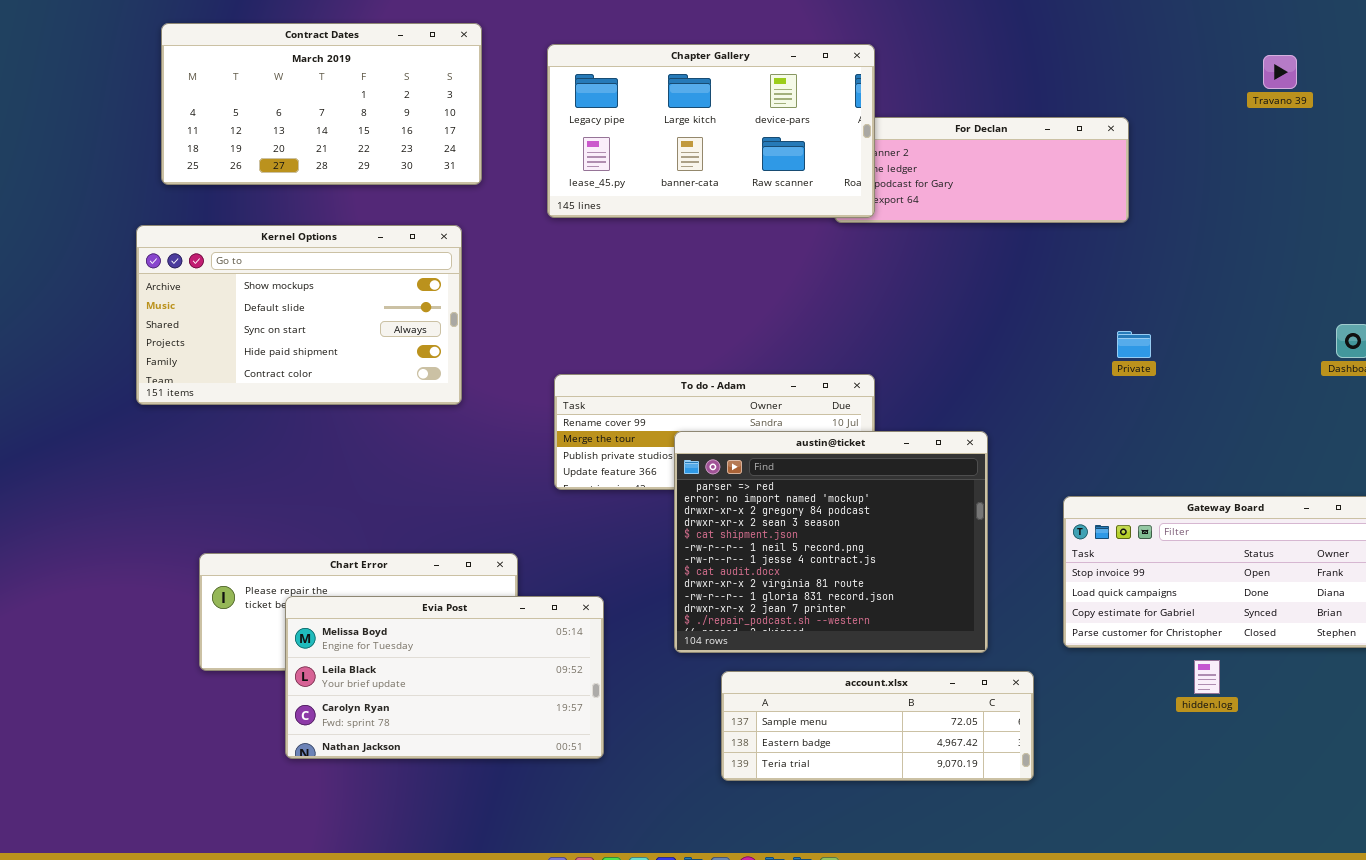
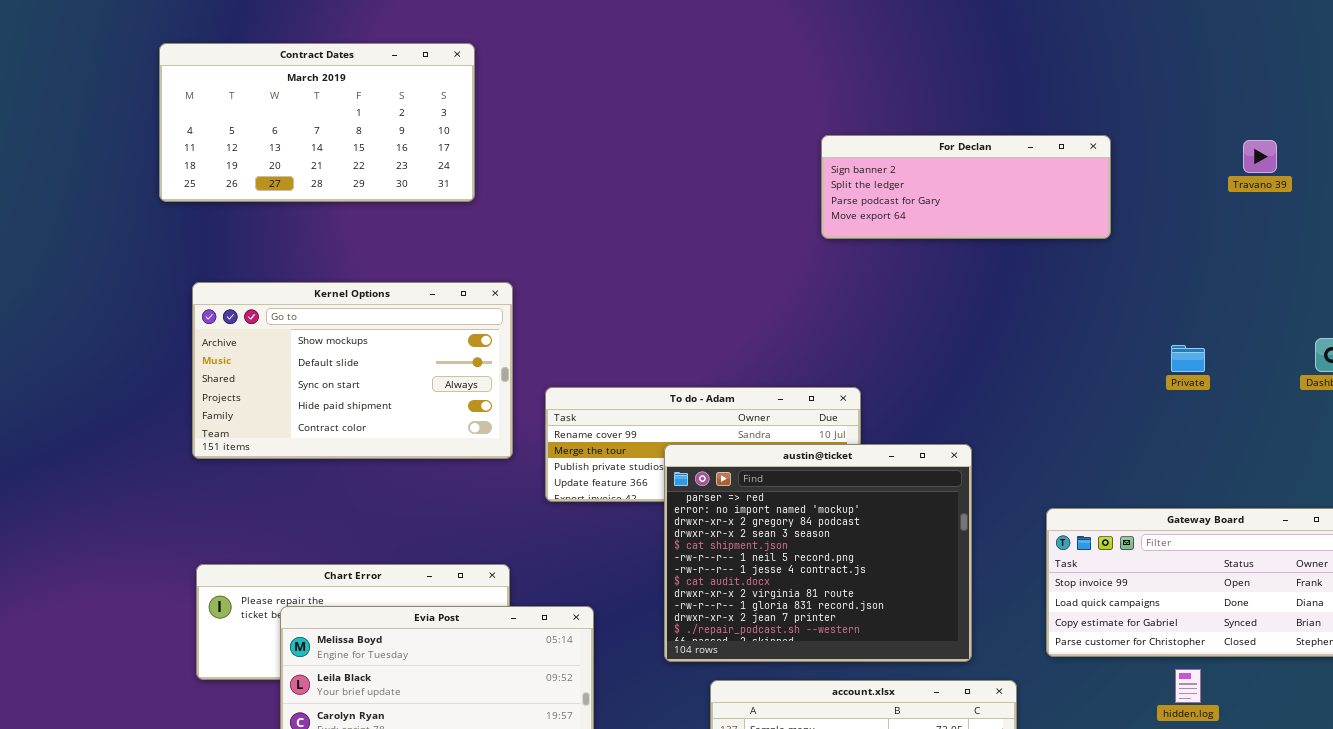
Chapter Gallery: [547,44,875,218] -> none, closed
Travano 39: [1263,55,1297,89] -> [1243,140,1277,173], moved
Kernel Options: [136,225,462,405] -> [192,282,513,459], moved
Private: [1117,331,1151,358] -> [1171,345,1205,372], moved

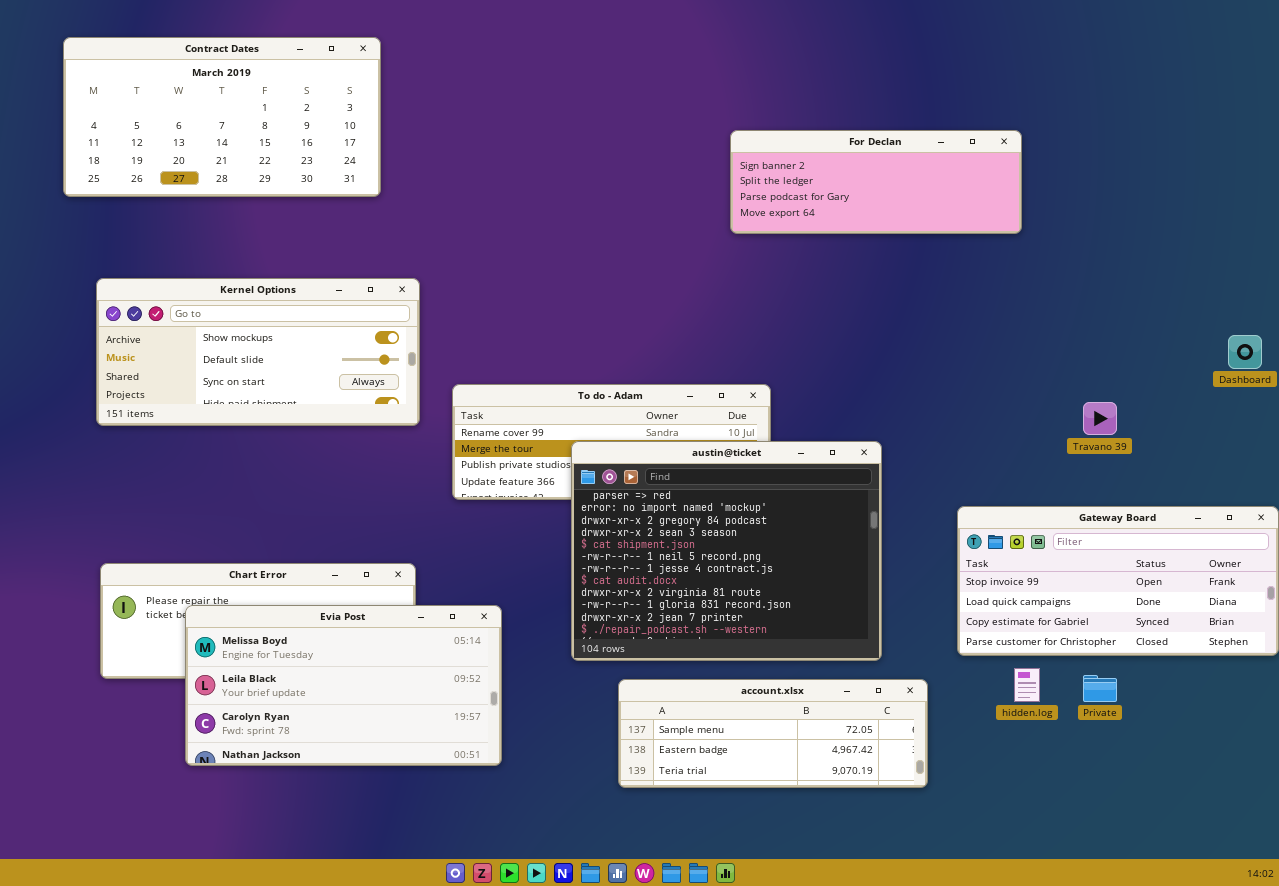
Travano 39: [1243,140,1277,173] -> [1083,402,1117,435], moved
Kernel Options: [192,282,513,459] -> [96,278,420,426], resized
Private: [1171,345,1205,372] -> [1083,675,1117,702], moved
hidden.log: [1175,669,1201,703] -> [1014,668,1040,702], moved

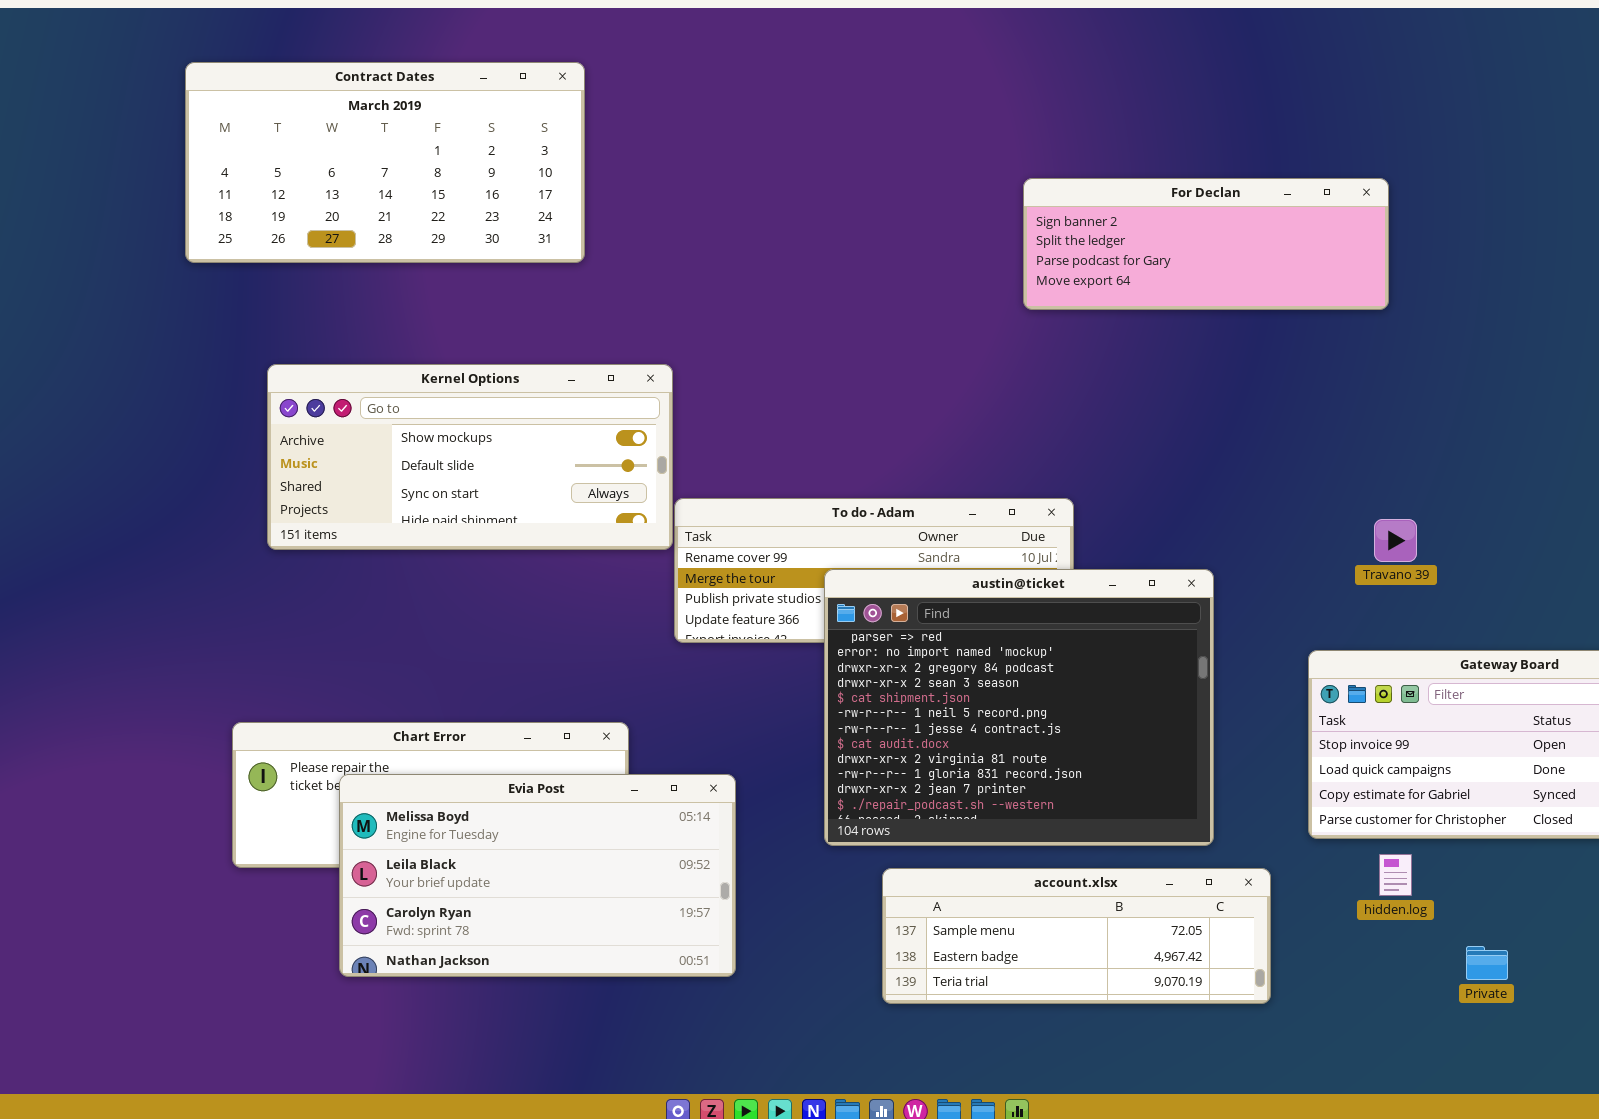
Kernel Options: [96,278,420,426] -> [267,364,673,550], moved
Travano 39: [1083,402,1117,435] -> [1374,519,1417,562], moved
Private: [1083,675,1117,702] -> [1466,946,1508,980], moved

